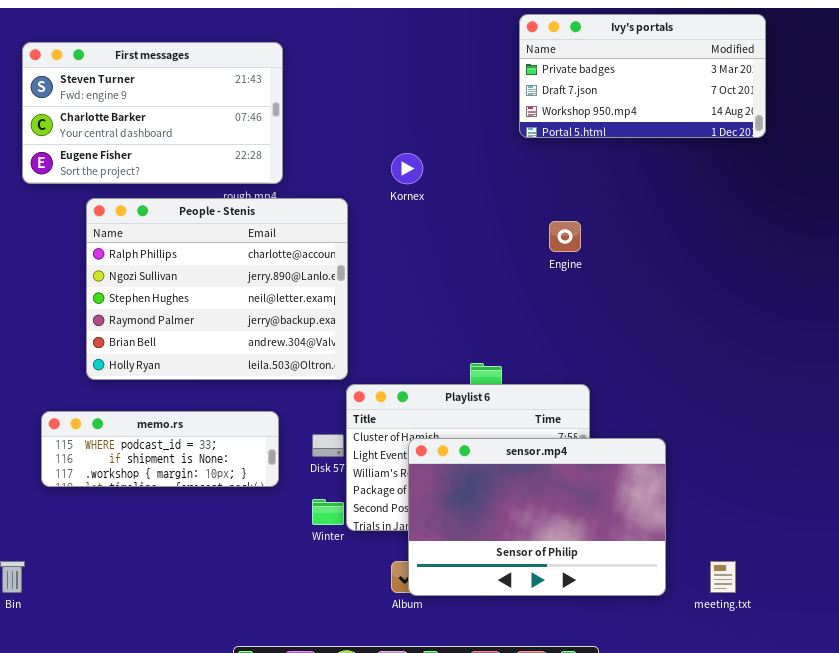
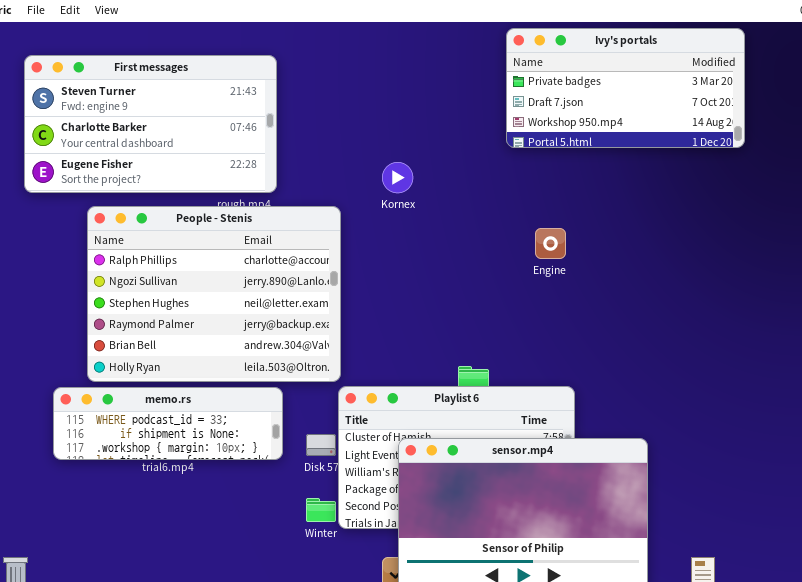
memo.rs: [41,411,279,487] -> [53,387,283,460], moved

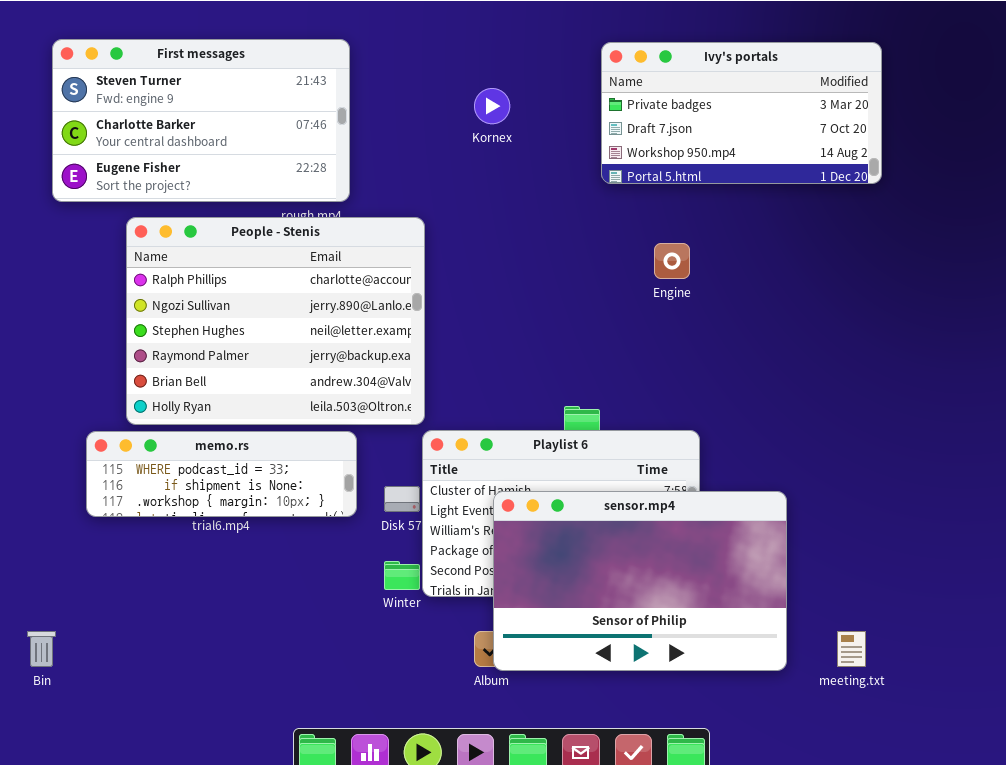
Ivy's portals: [506,28,745,148] -> [601,42,882,184], moved
Kornex: [382,162,413,193] -> [474,88,510,124], moved

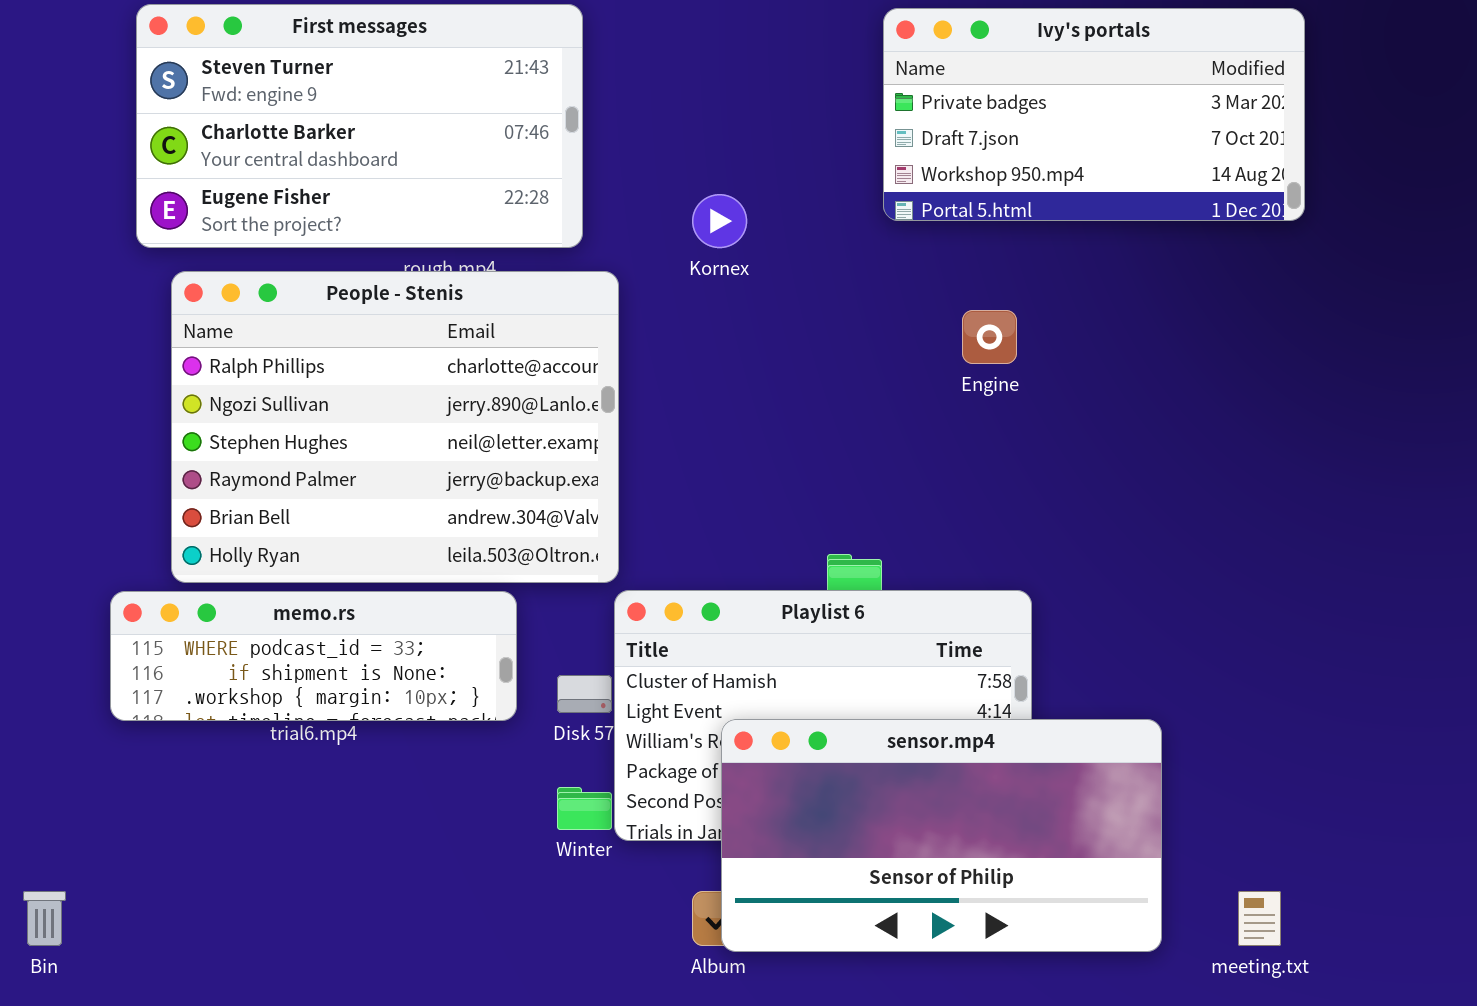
First messages: [52,39,350,202] -> [136,4,583,248], moved
Kornex: [474,88,510,124] -> [692,194,747,248], moved
sensor.mp4: [493,491,787,671] -> [721,719,1162,952], resized

